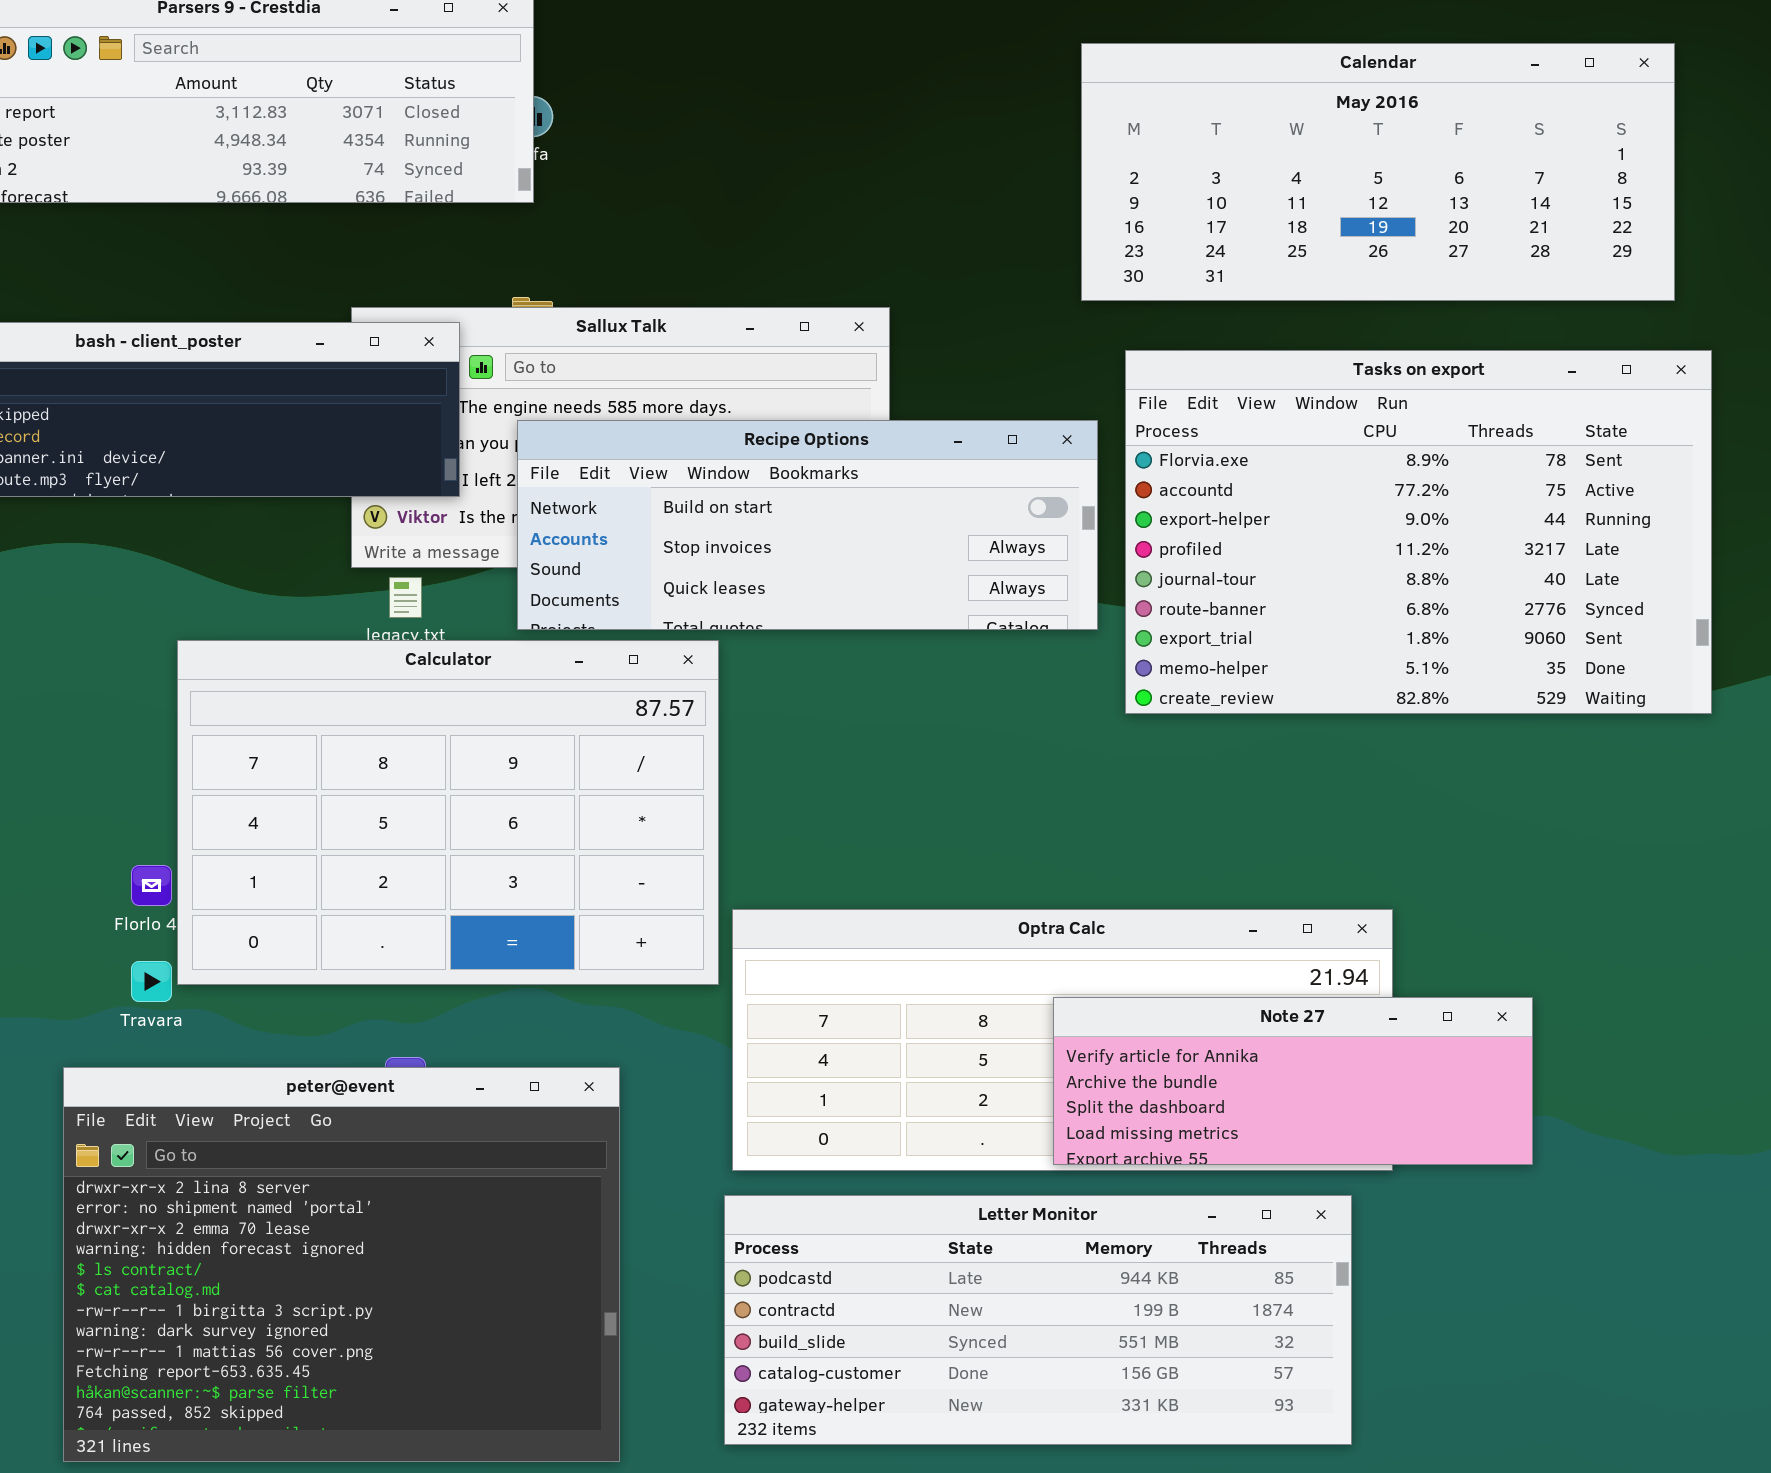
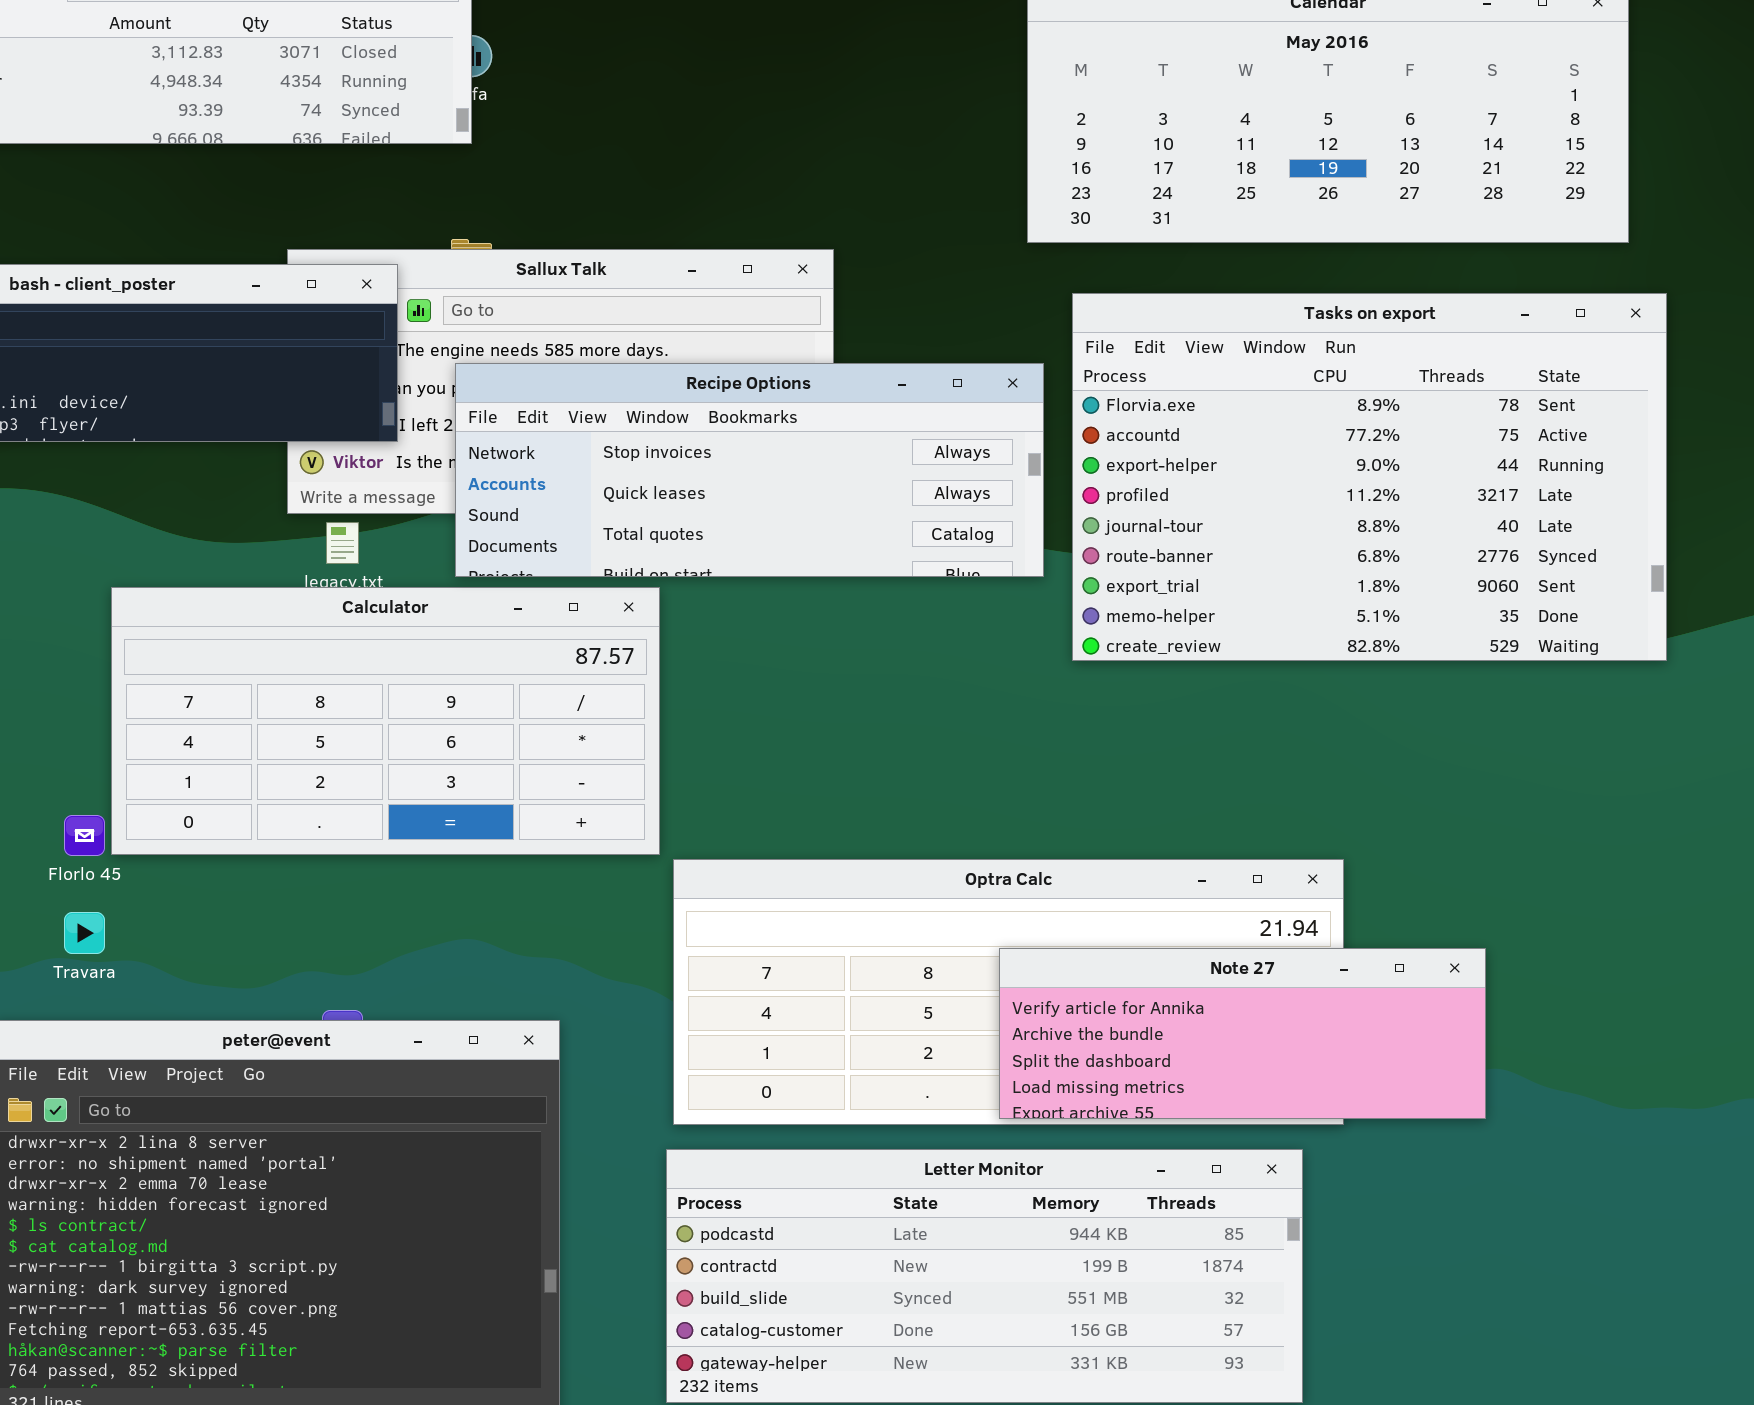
Recipe Options: [517,420,1098,630] -> [455,363,1044,577], scrolled down 1 row
Calculator: [177,640,719,985] -> [111,587,660,855], resized

